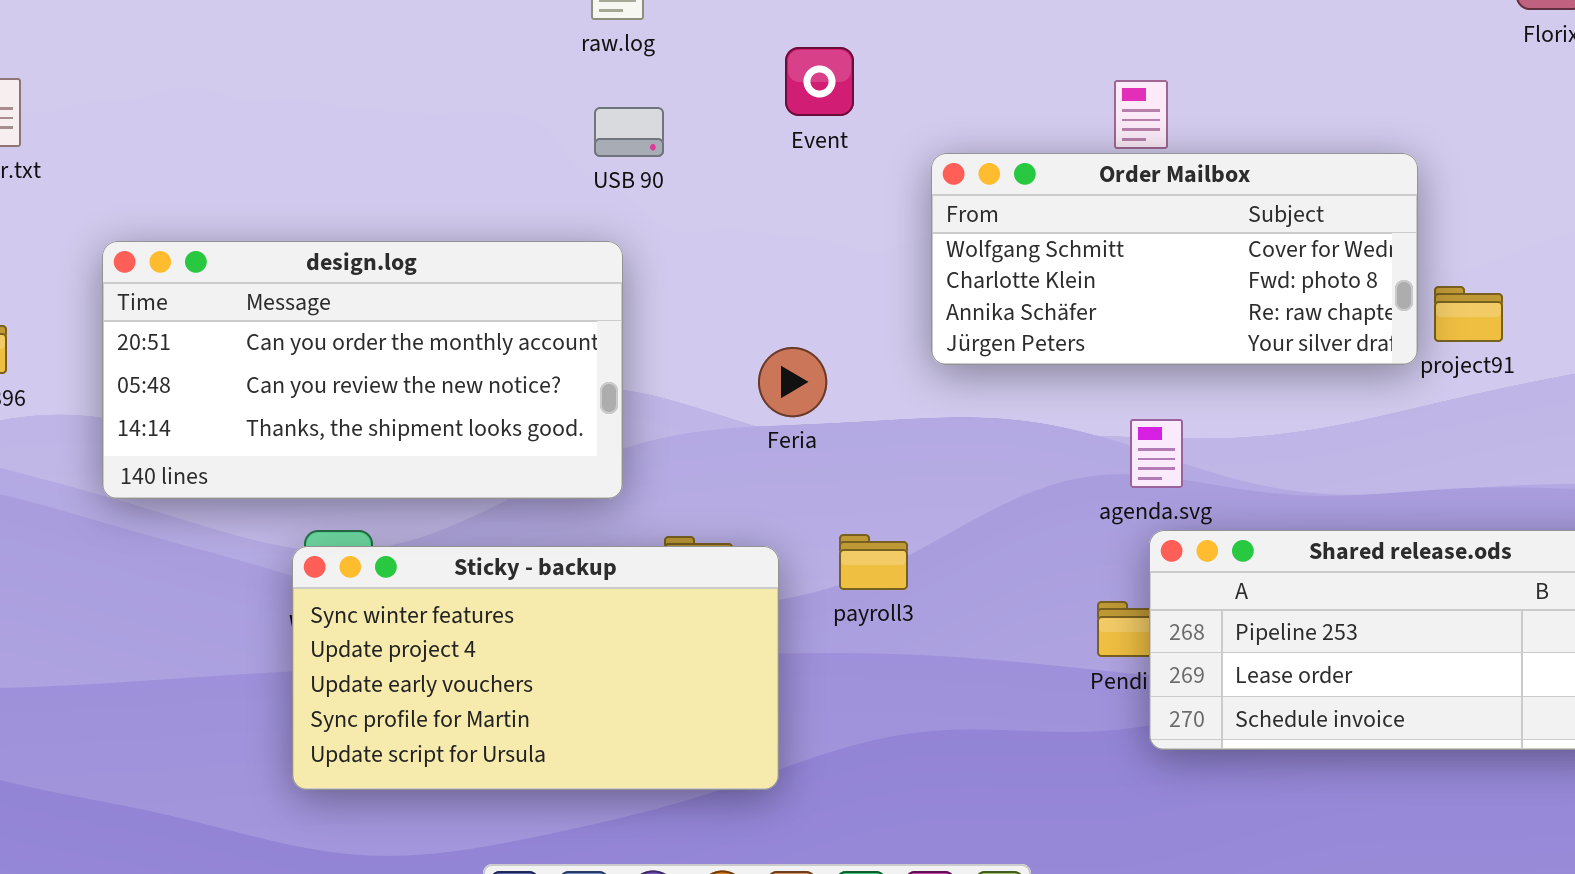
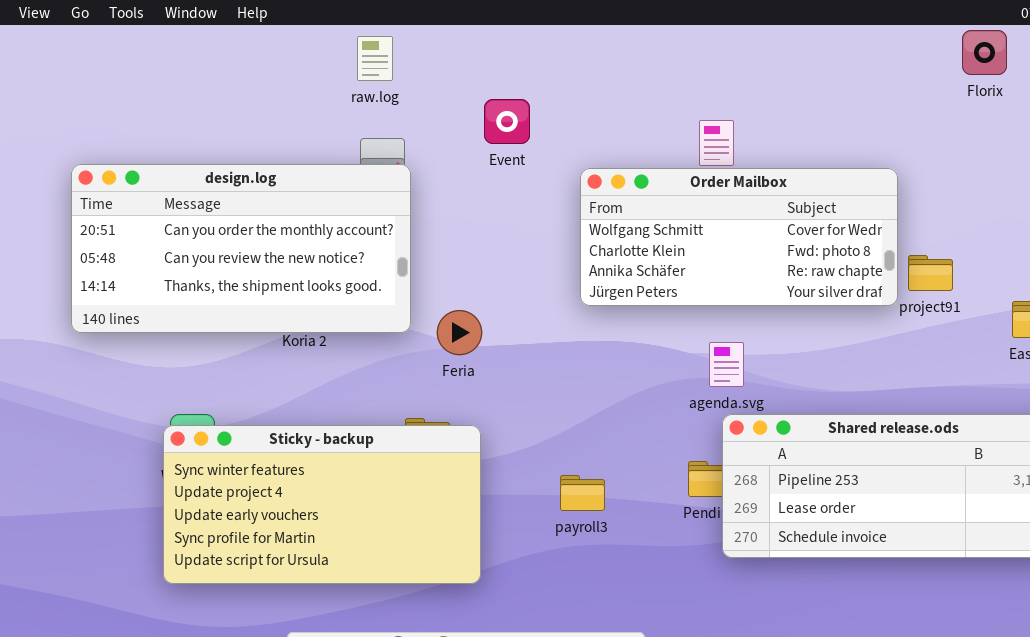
design.log: [102,241,623,499] -> [71,164,411,333], moved
Feria: [758,347,827,417] -> [437,310,482,355], moved
payroll3: [839,534,908,590] -> [560,475,605,511], moved

